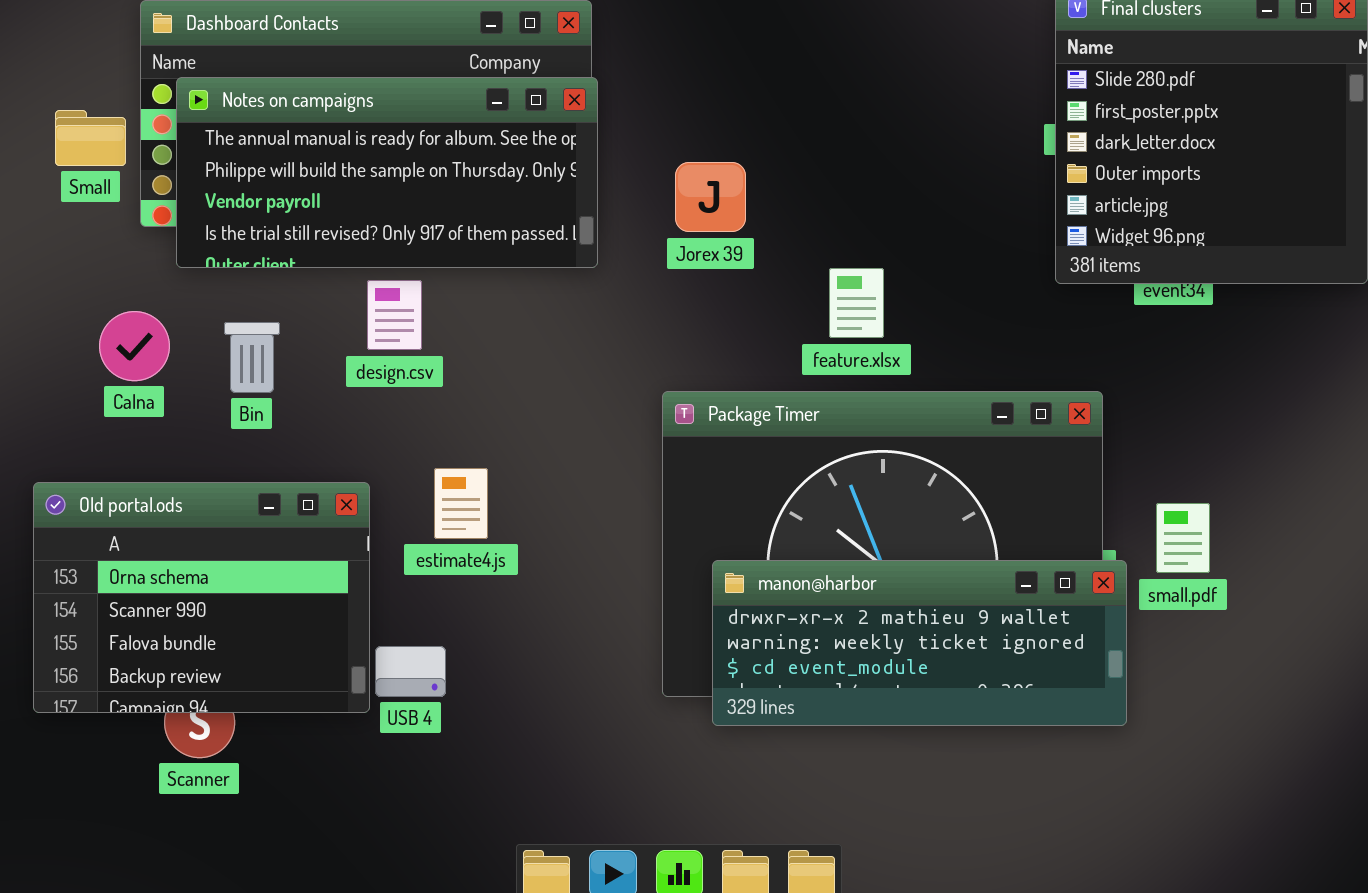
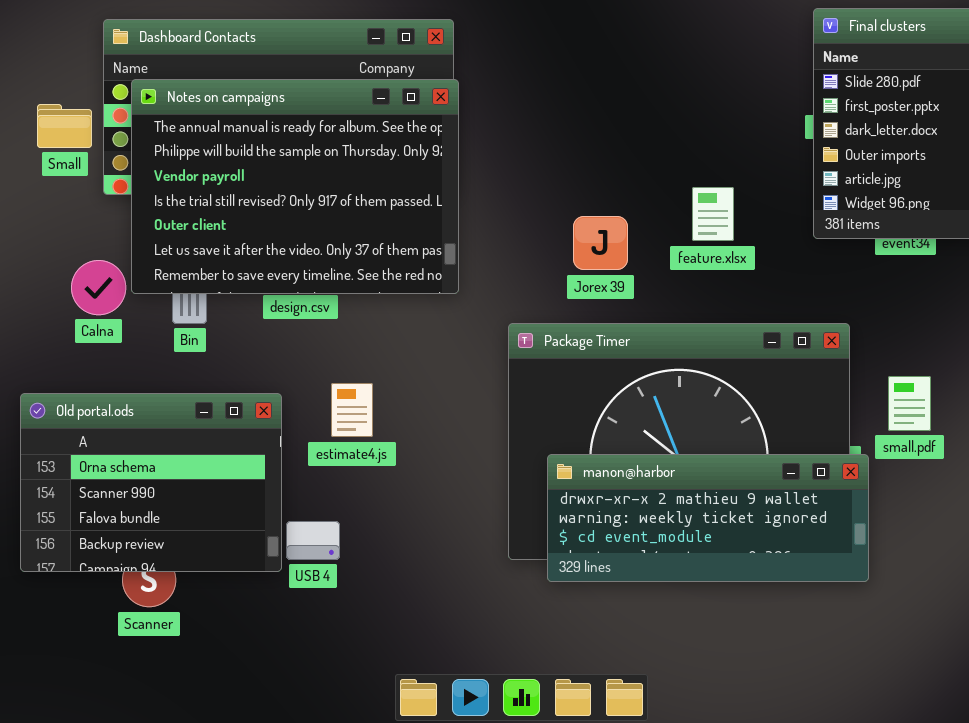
Notes on campaigns: [176,77,598,268] -> [131,79,459,294], resized
Jorex 39: [675,162,746,232] -> [573,216,628,270], moved
feature.xlsx: [829,268,884,338] -> [692,187,734,241], moved
small.pdf: [1156,503,1210,573] -> [888,376,931,431], moved

